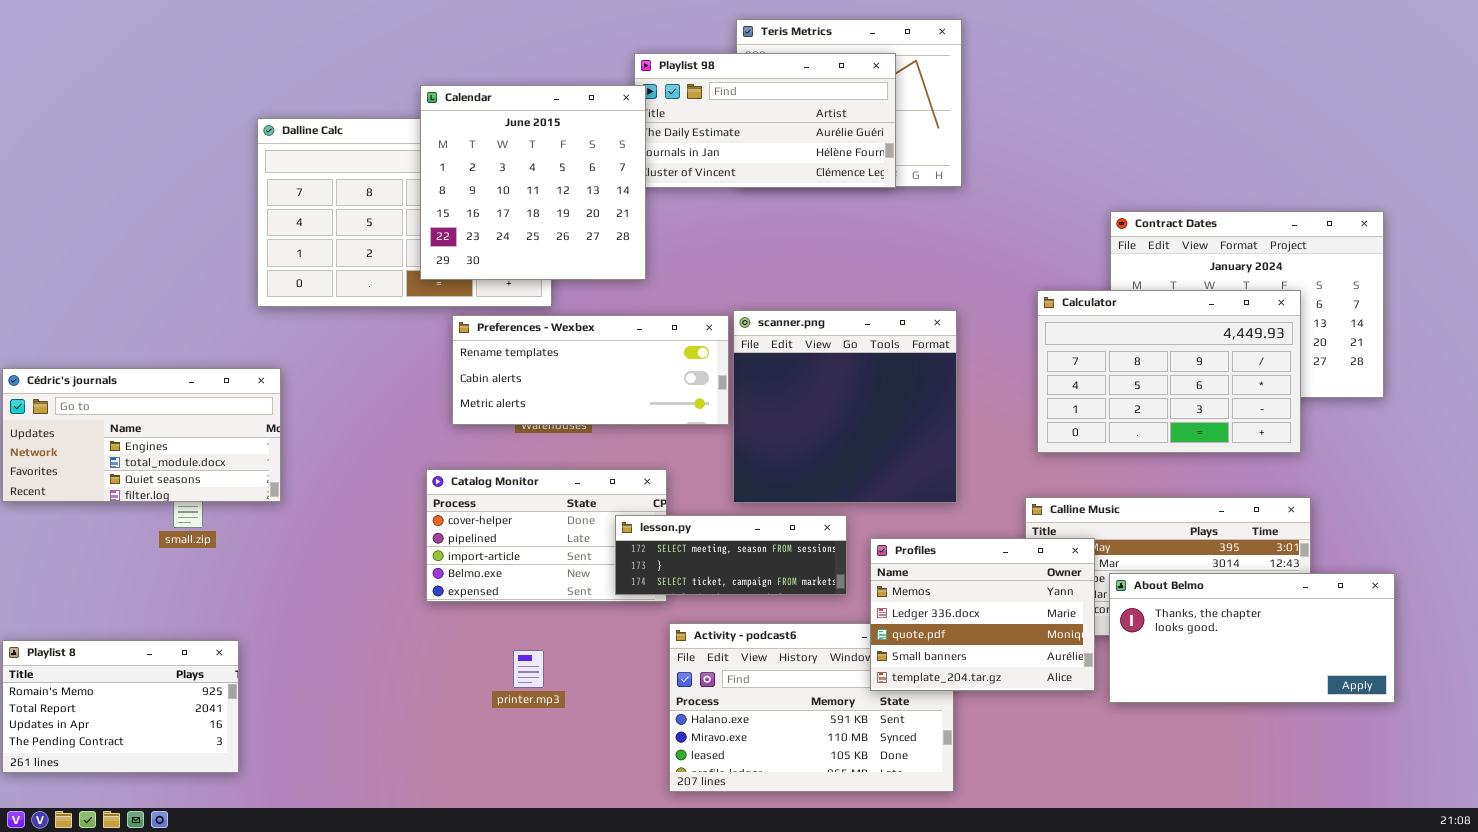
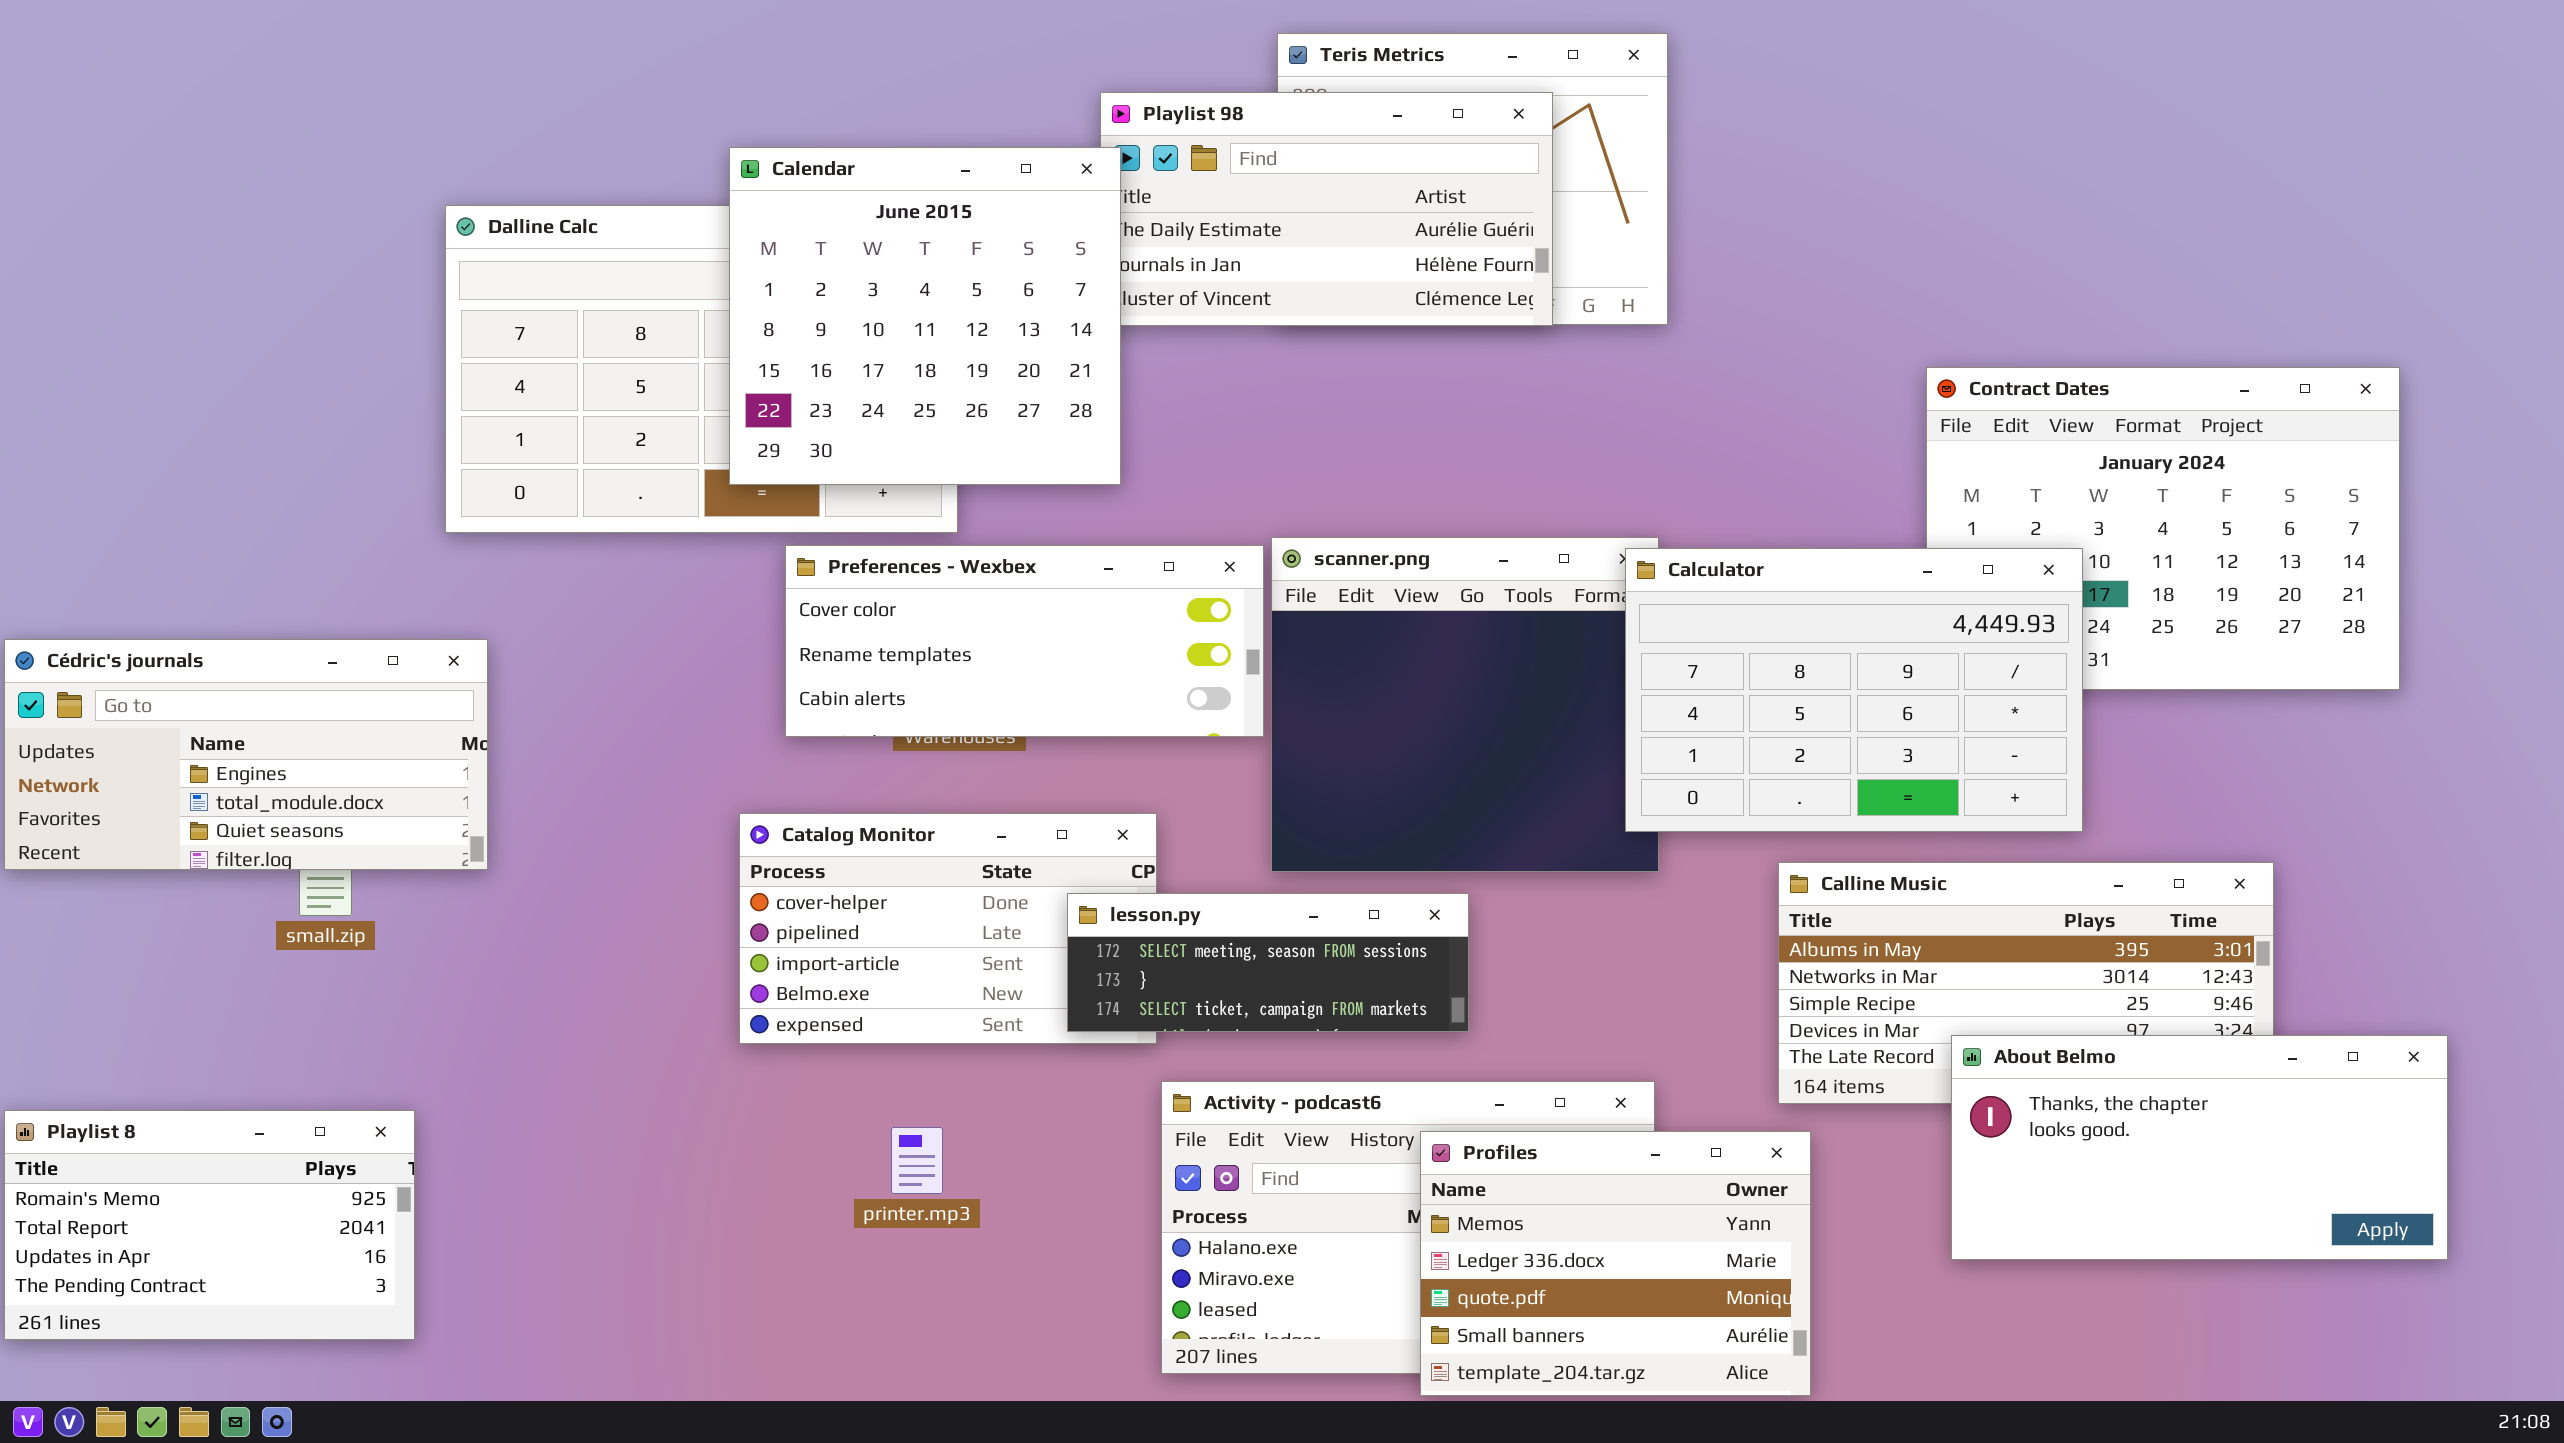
Calculator: [1037,290,1301,453] -> [1625,548,2083,832], moved
Preferences - Wexbex: [452,315,729,425] -> [785,545,1264,737], scrolled up 1 row
Profiles: [870,538,1095,691] -> [1420,1131,1811,1396], moved
About Belmo: [1109,573,1395,703] -> [1951,1035,2448,1260], moved

